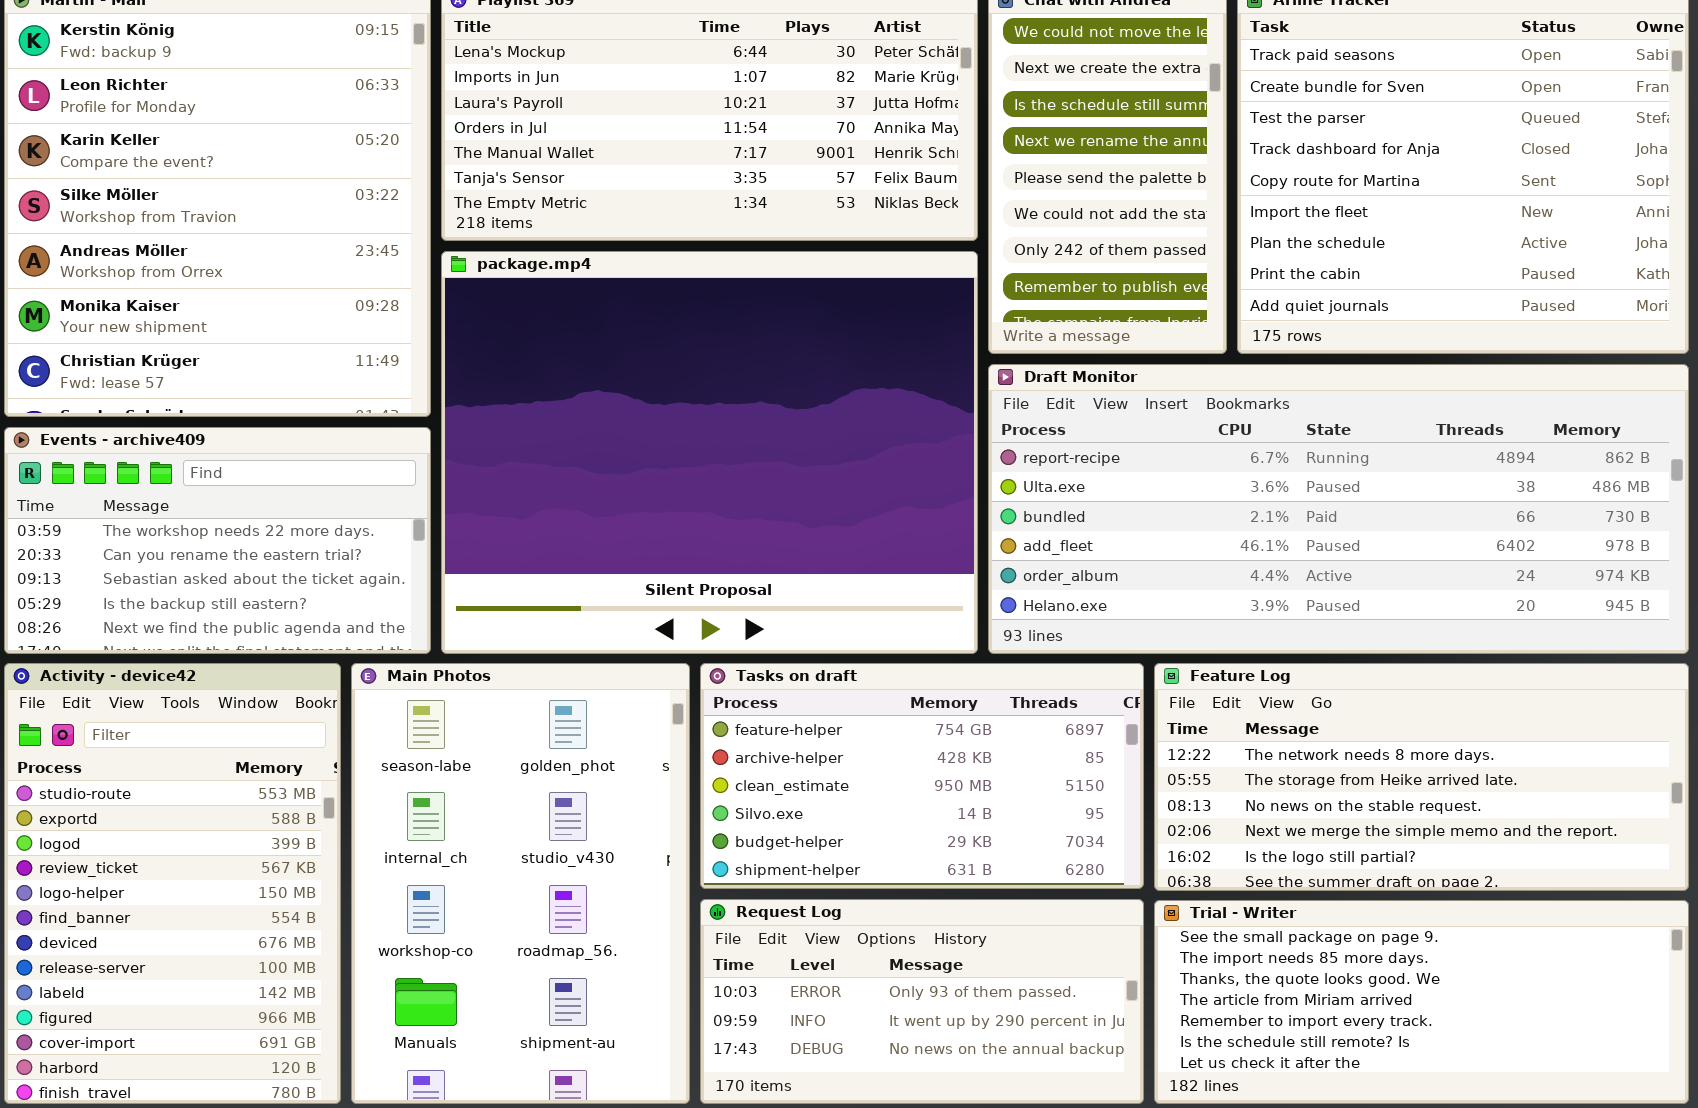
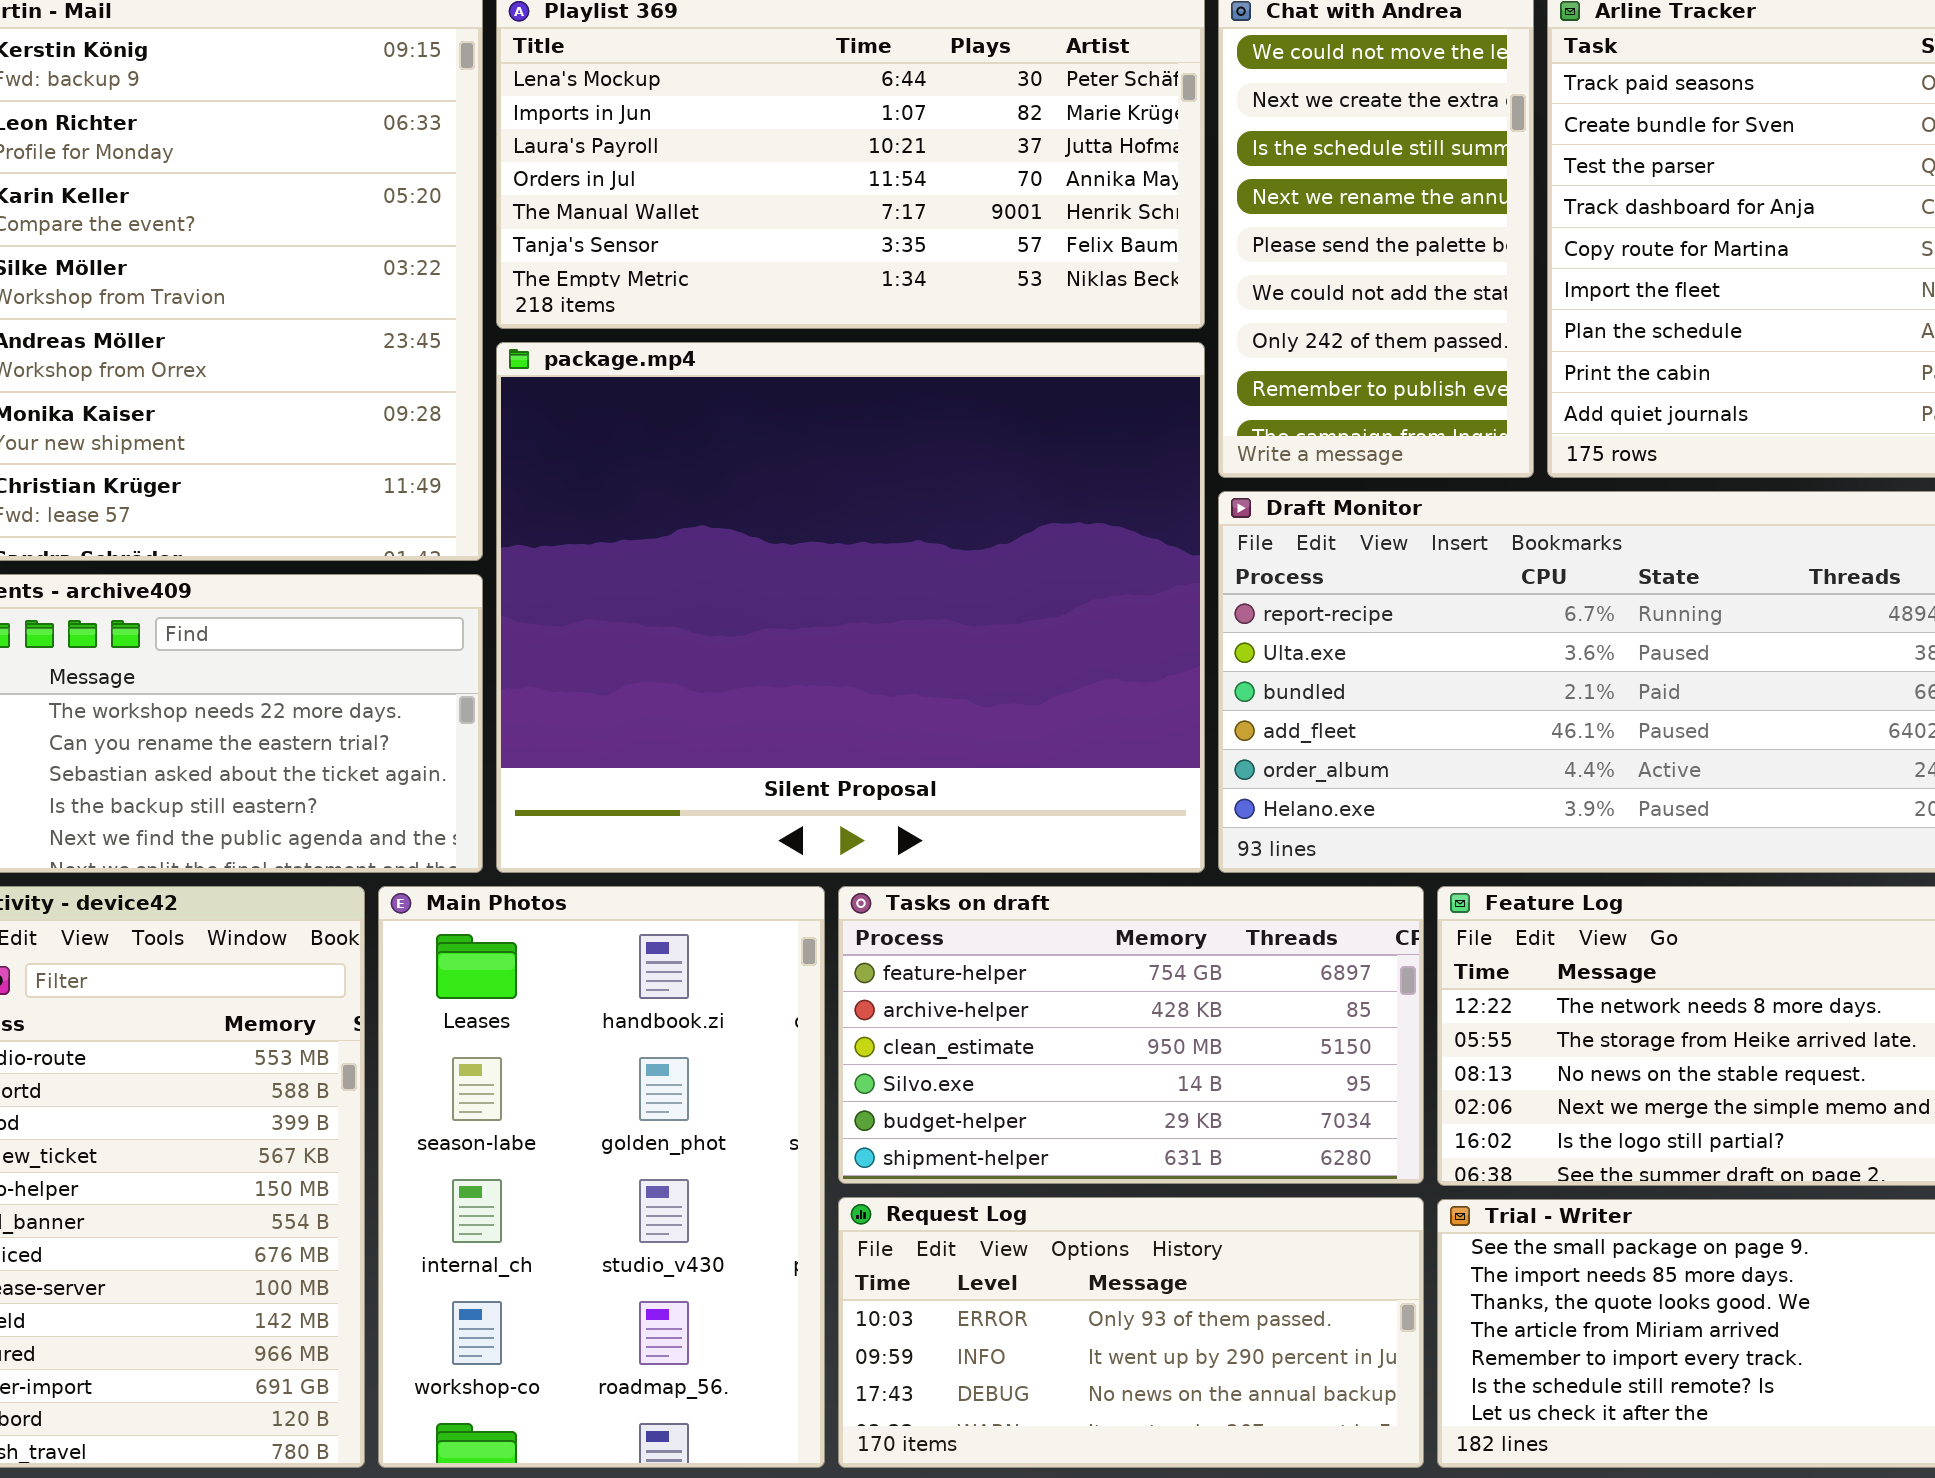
Main Photos: [351,663,690,1104] -> [378,886,825,1468], scrolled up 1 row

